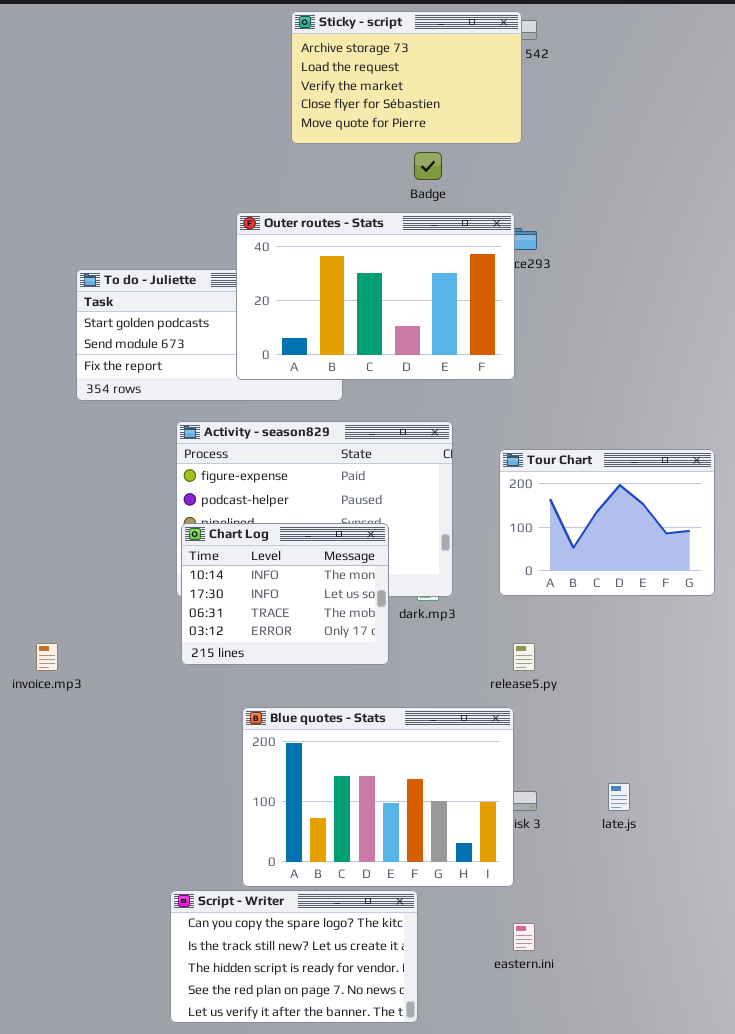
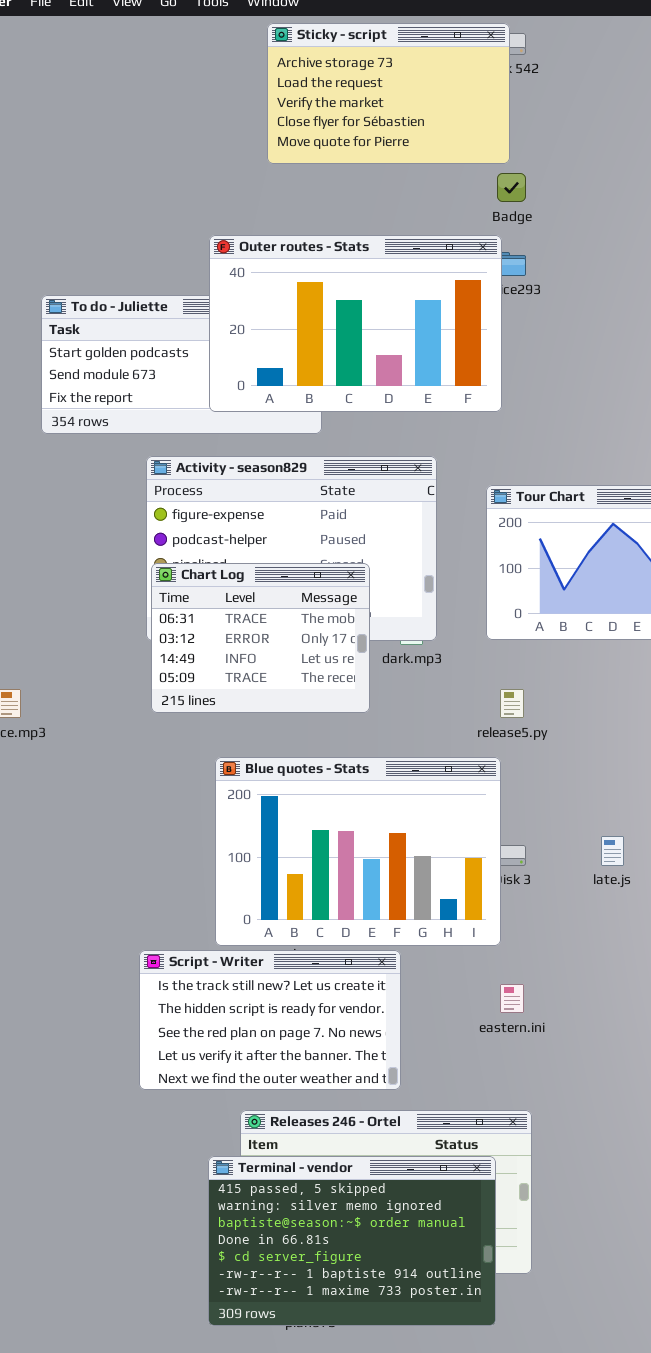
Badge: [414,152,442,180] -> [497,173,526,202], moved
Chart Log: [181,523,389,665] -> [151,563,370,713], scrolled down 2 rows
Script - Writer: [170,890,418,1023] -> [139,950,401,1090], scrolled down 1 row

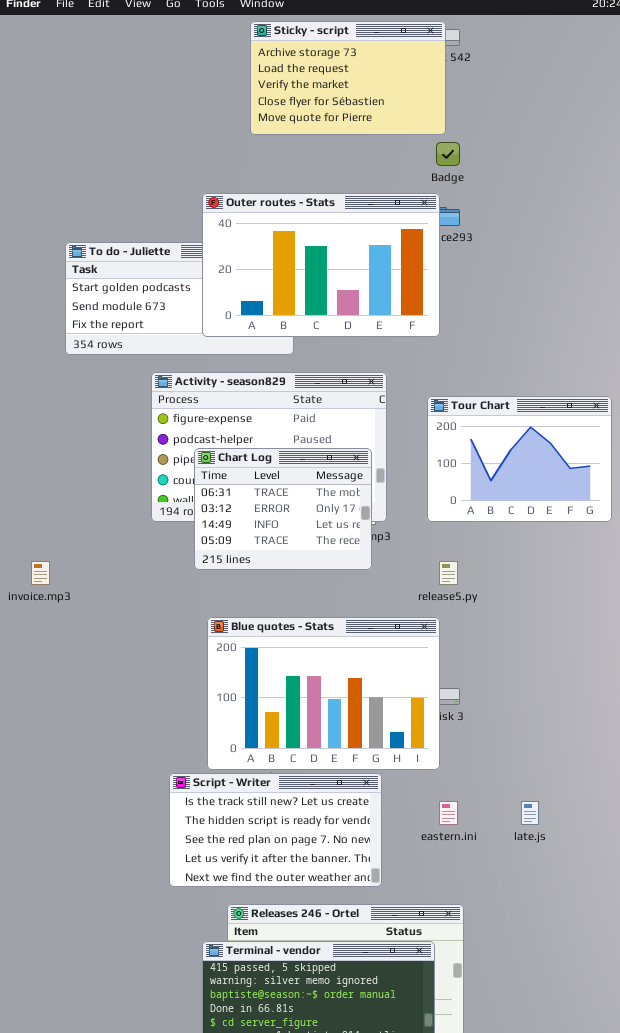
Chart Log: [151,563,370,713] -> [194,448,372,570], moved
late.js: [601,836,624,866] -> [521,801,539,825], moved
Script - Writer: [139,950,401,1090] -> [169,773,382,887], moved

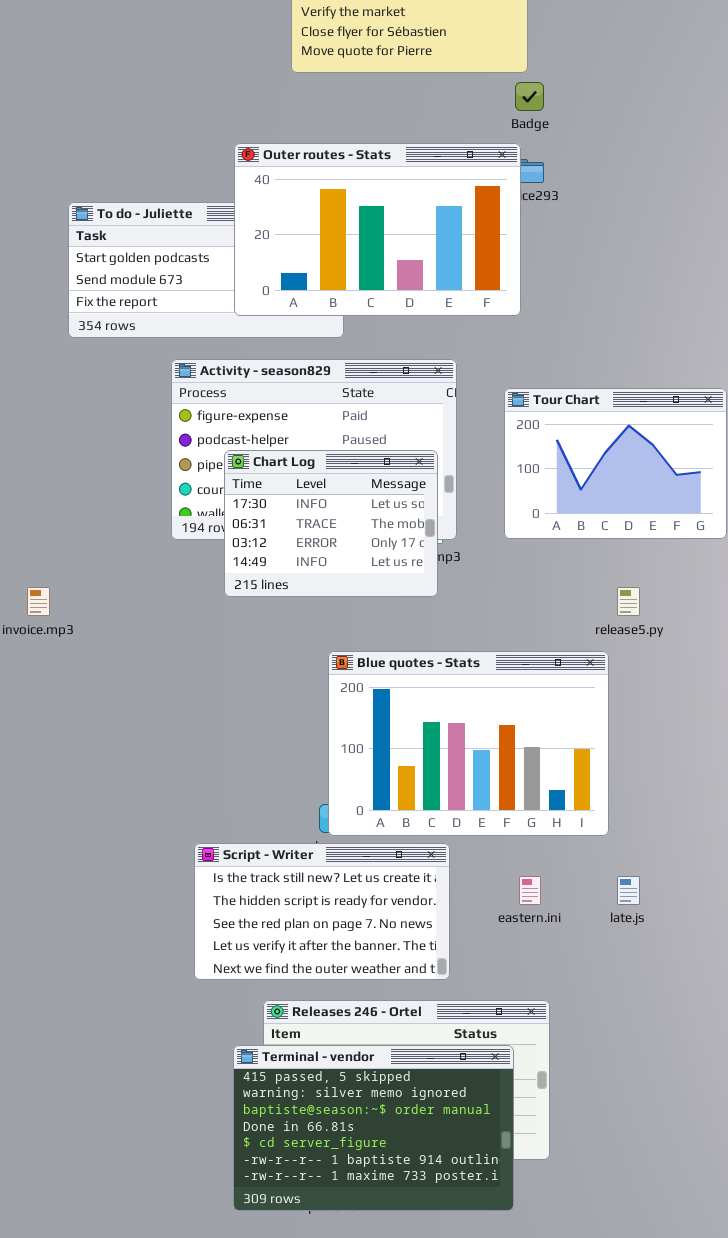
Chart Log: [194,448,372,570] -> [224,450,438,597], scrolled up 1 row
release5.py: [439,561,458,585] -> [617,587,640,616], moved
Blue quotes - Stats: [207,617,440,770] -> [328,651,609,836], moved

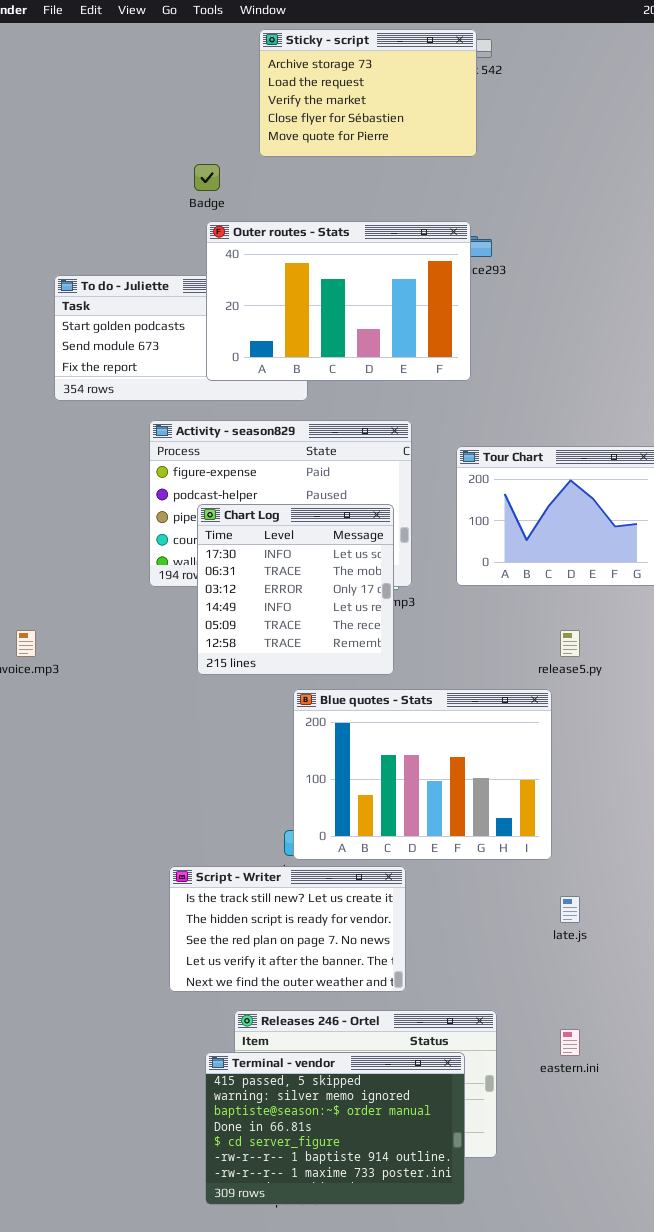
Badge: [515,82,544,111] -> [194,164,220,191], moved
Chart Log: [224,450,438,597] -> [197,504,394,675], resized
eastern.ini: [519,876,541,905] -> [560,1029,580,1056], moved

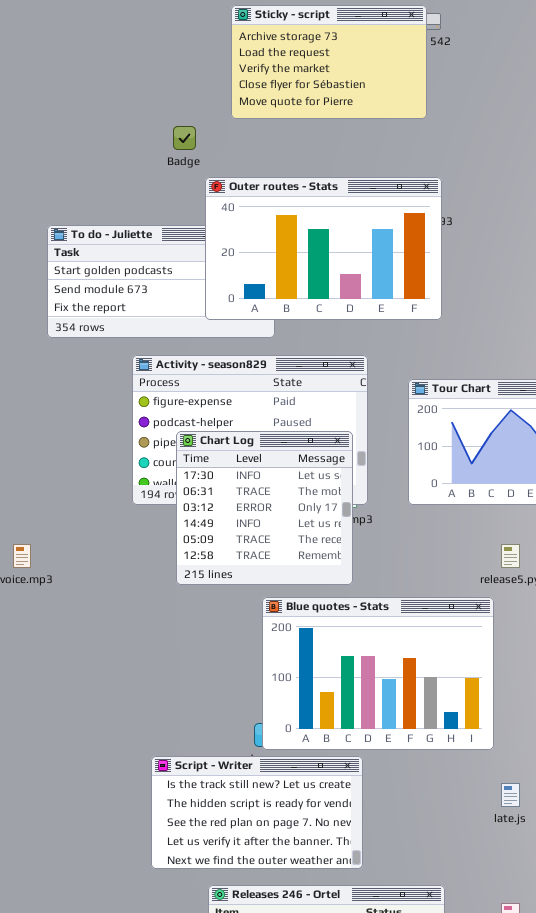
Outer routes - Stats: [206,221,471,381] -> [205,177,442,320], moved

